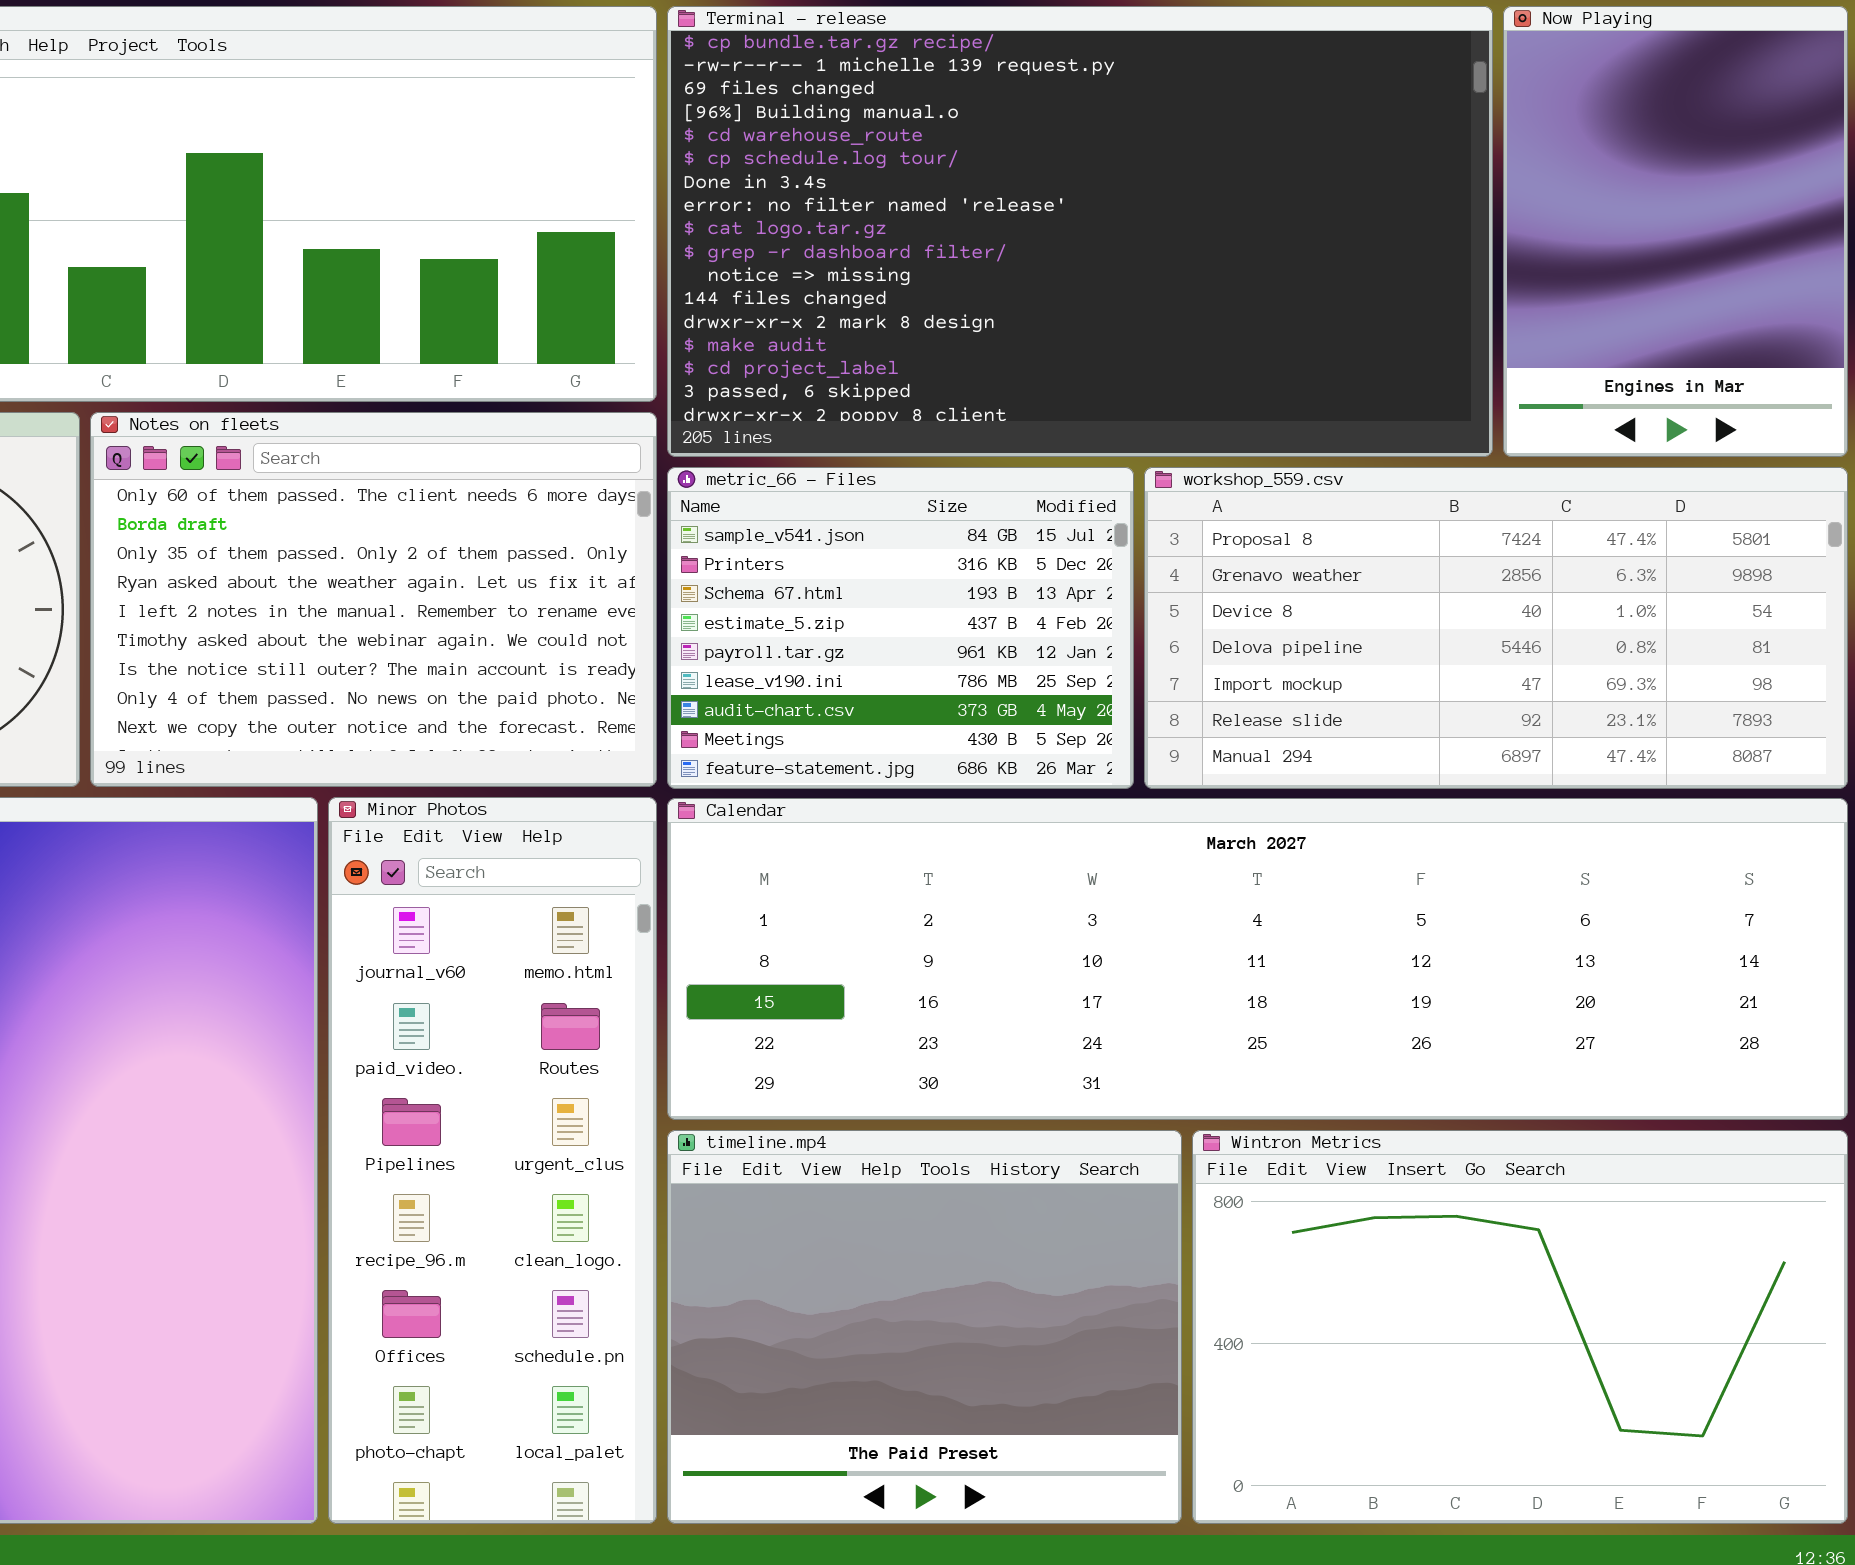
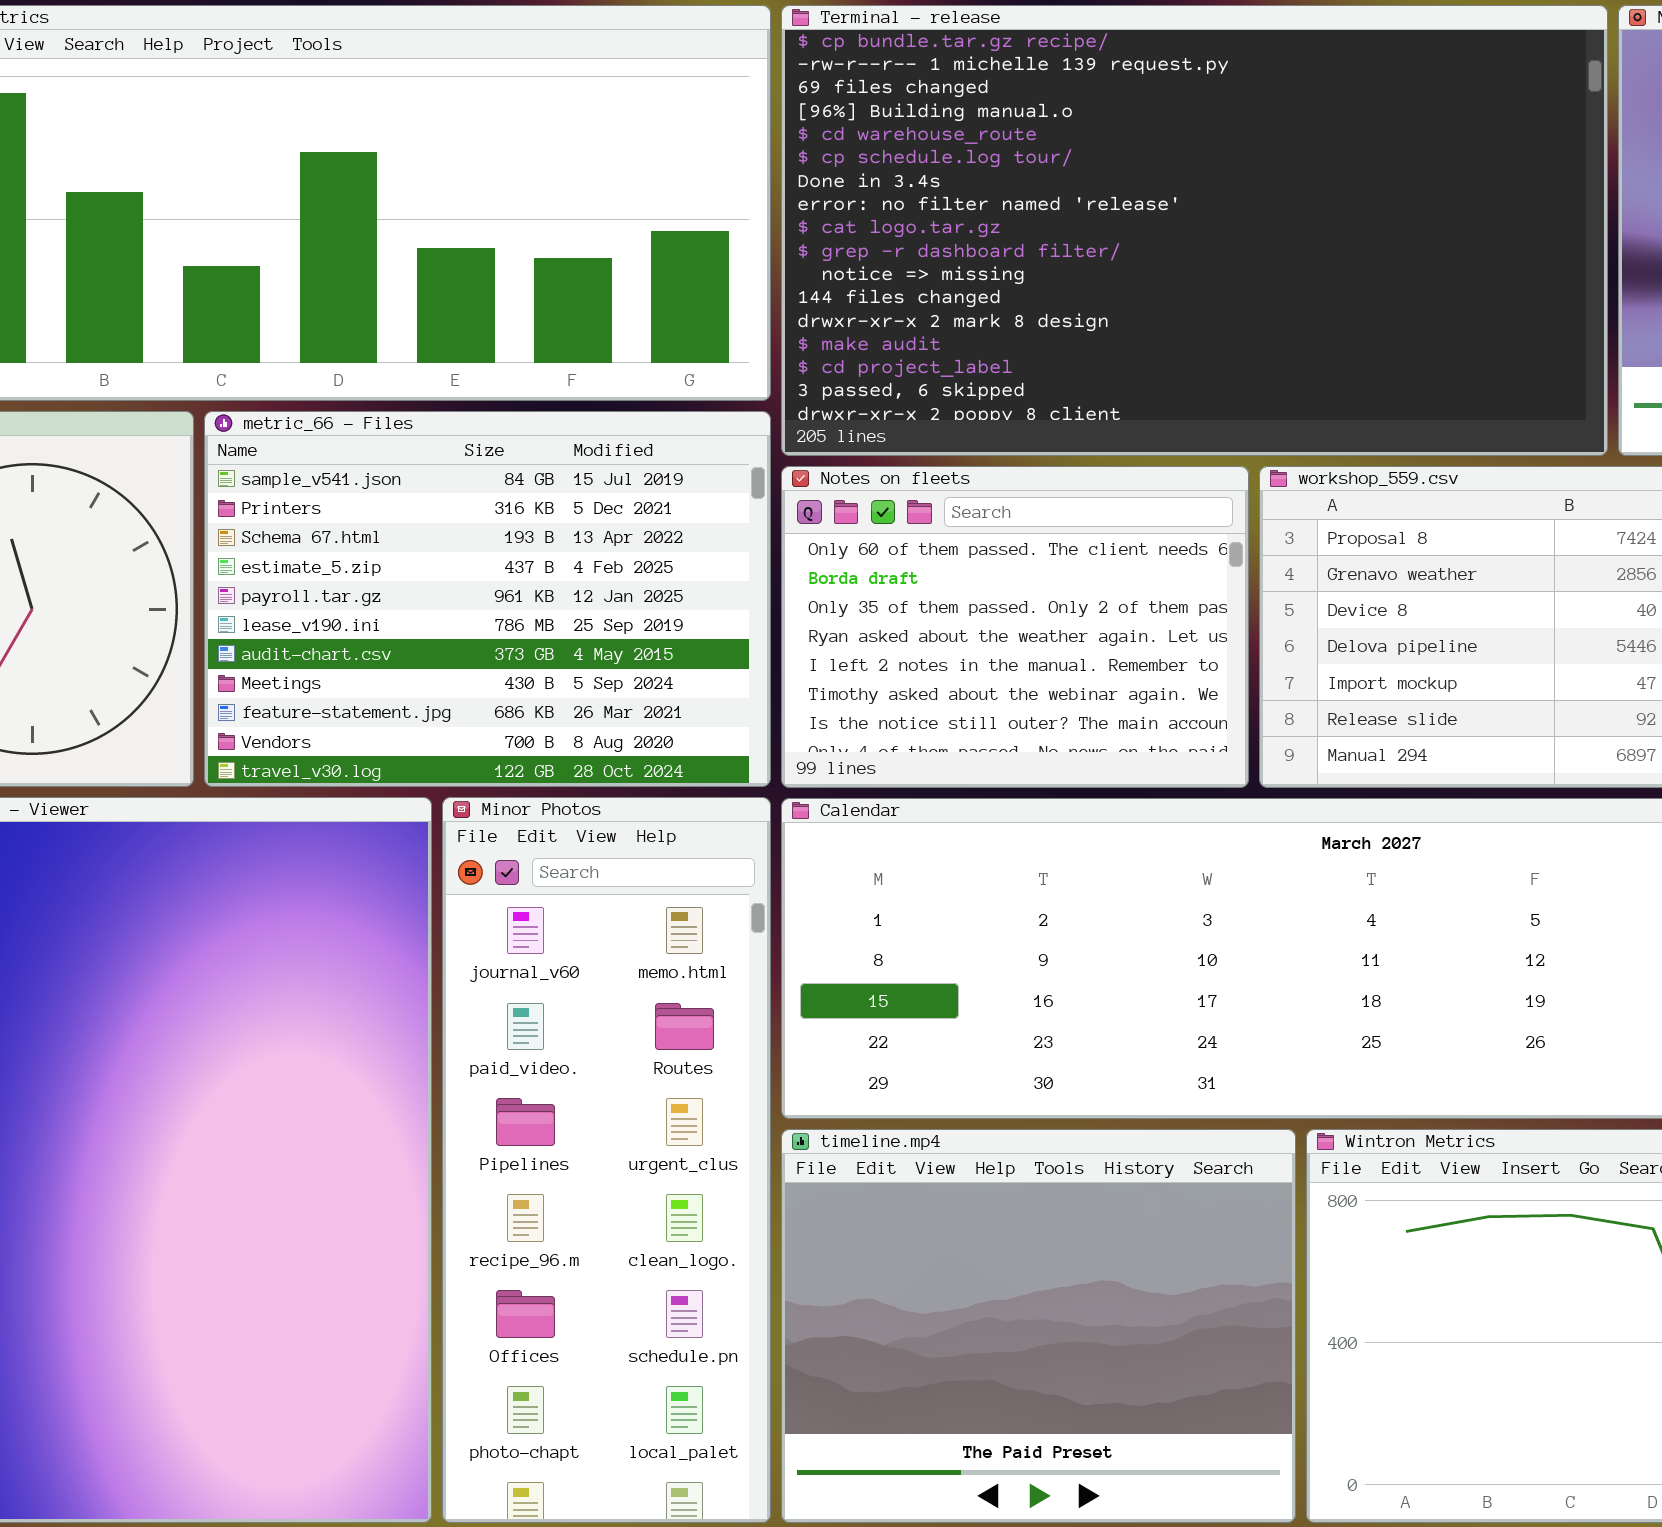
Notes on fleets: [90,412,657,787] -> [781,466,1249,788], moved, resized
metric_66 - Files: [667,467,1134,789] -> [204,411,771,787], moved, resized

